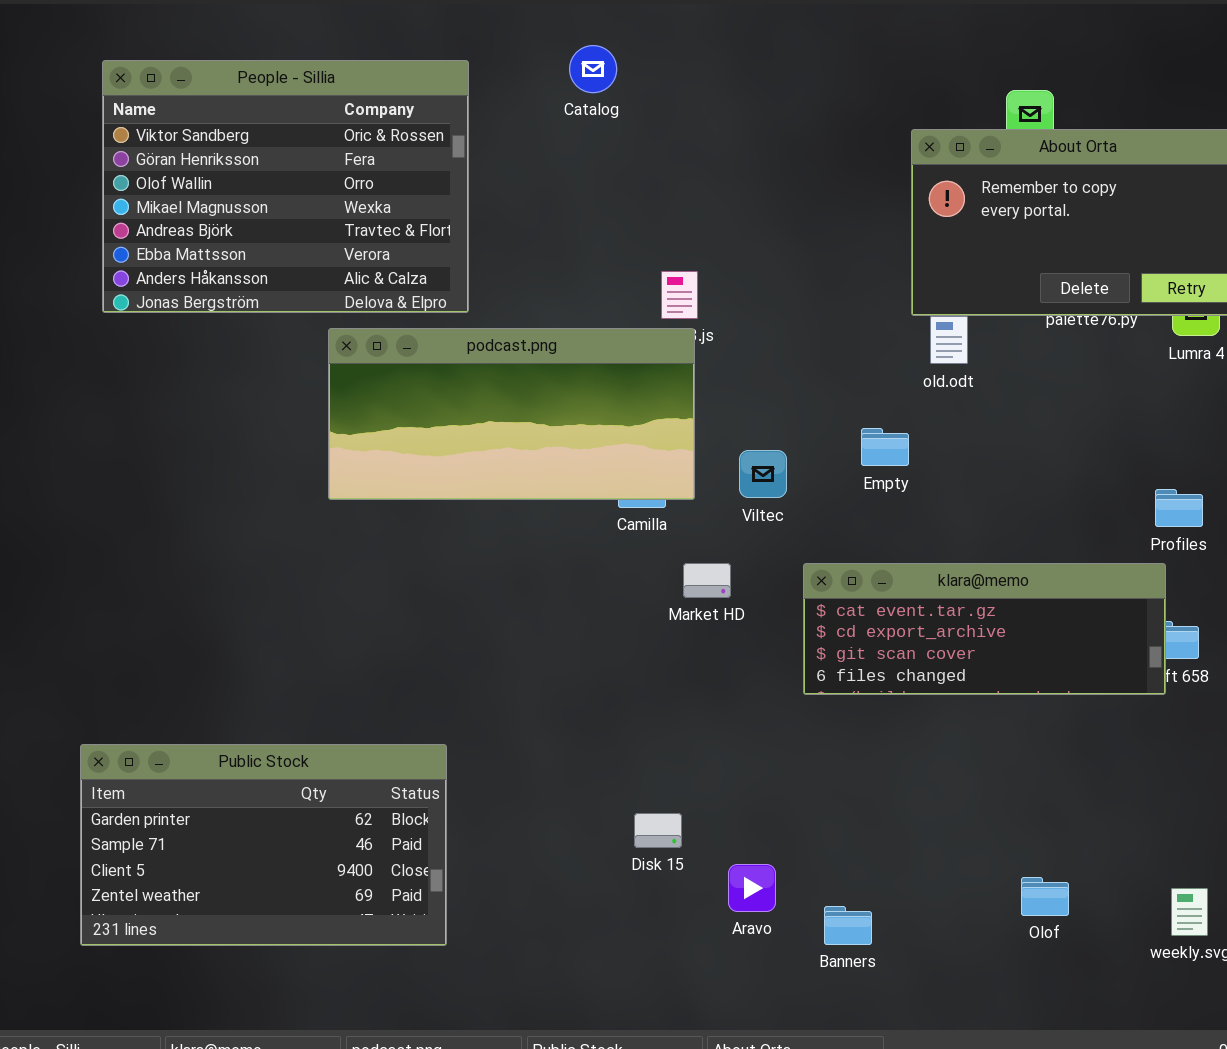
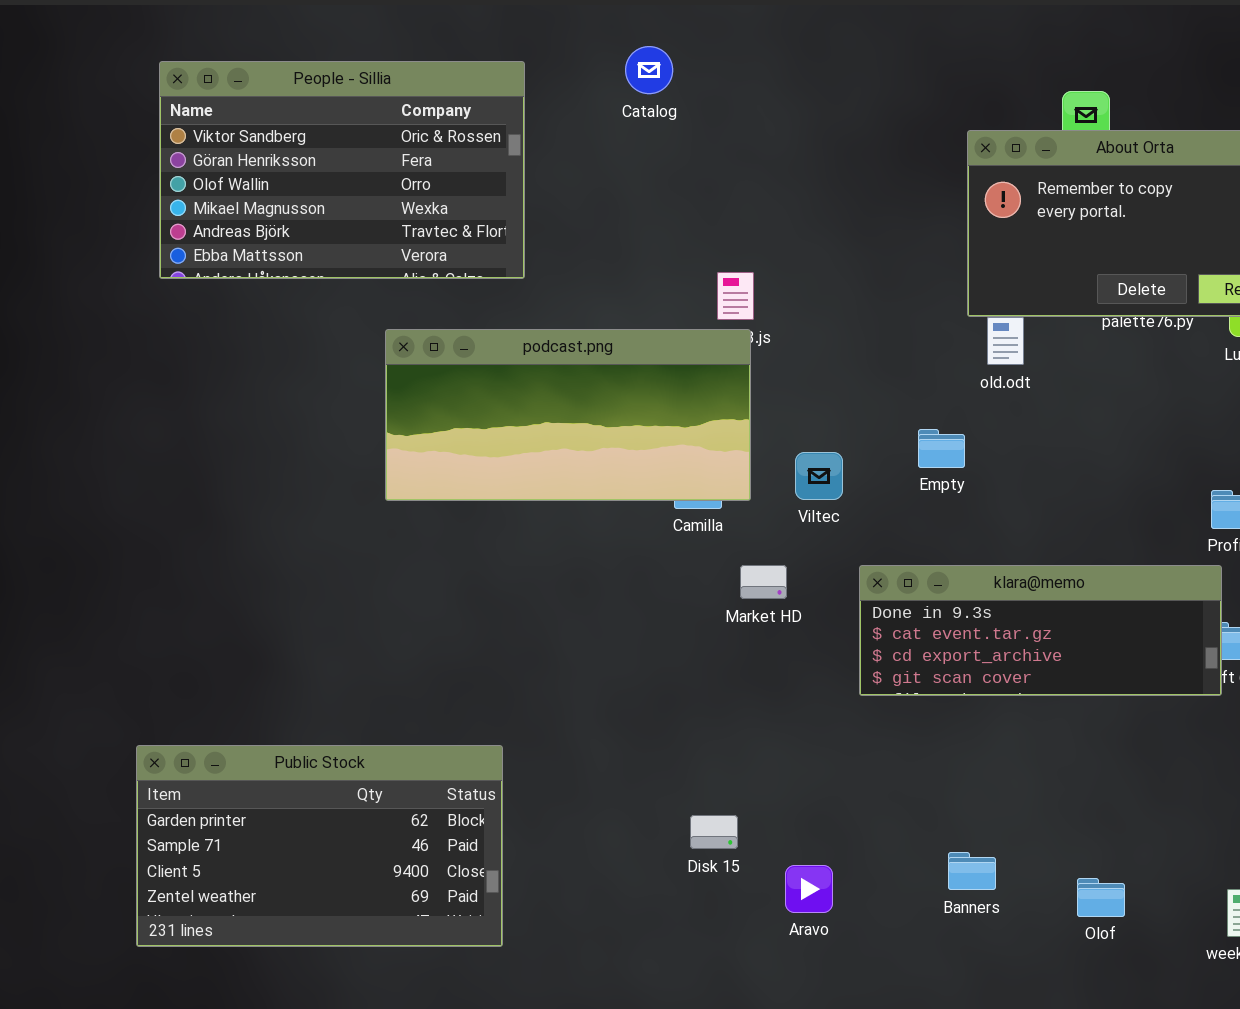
People - Sillia: [102,60,469,313] -> [159,61,525,279], resized
klara@memo: [803,563,1166,695] -> [859,565,1222,696], scrolled up 1 row
Banners: [824,906,872,945] -> [948,852,996,890], moved

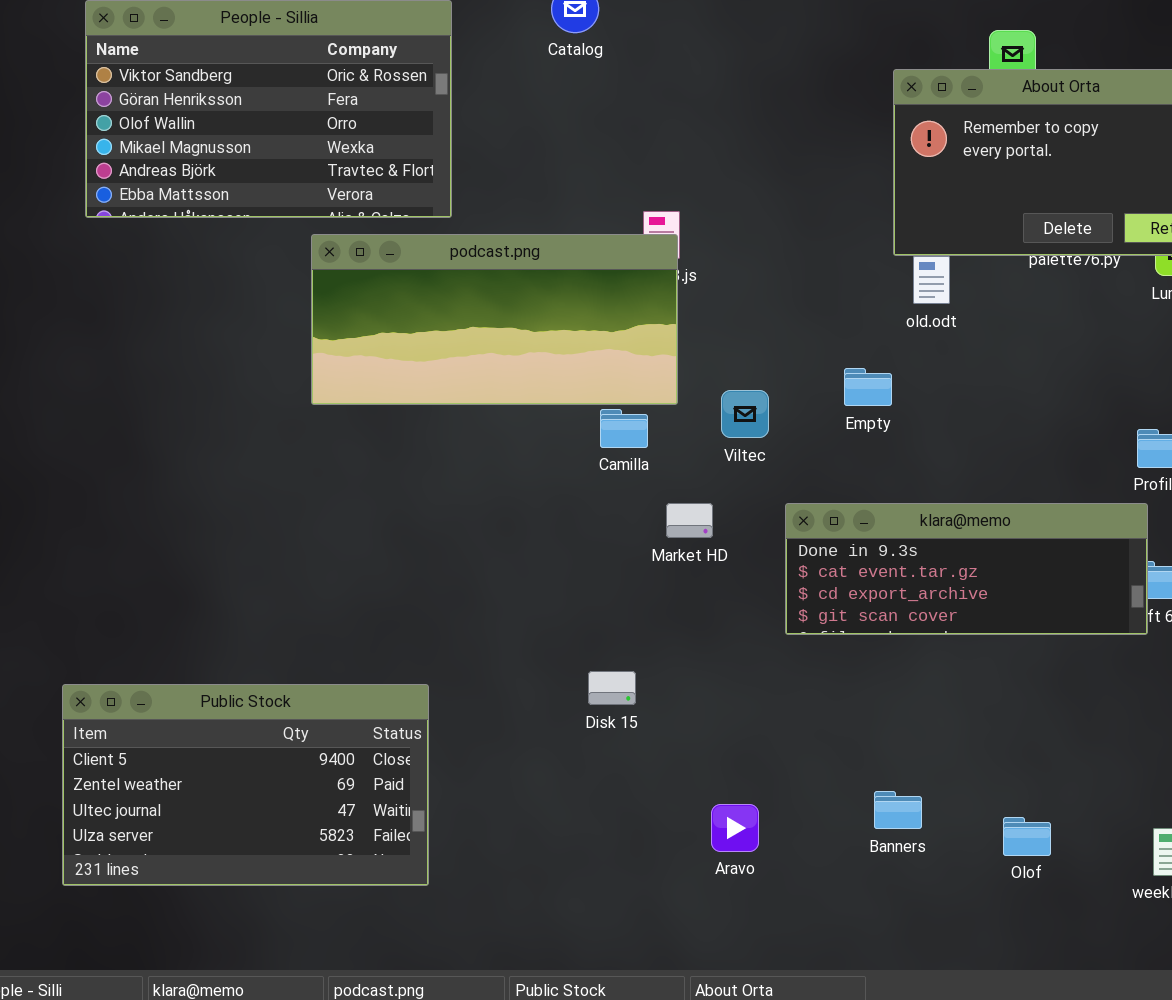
podcast.png: [385,329,751,501] -> [311,234,678,405], moved
Public Stock: [136,745,503,947] -> [62,684,429,886], scrolled down 2 rows
Disk 15: [690,815,738,849] -> [588,671,636,705], moved

